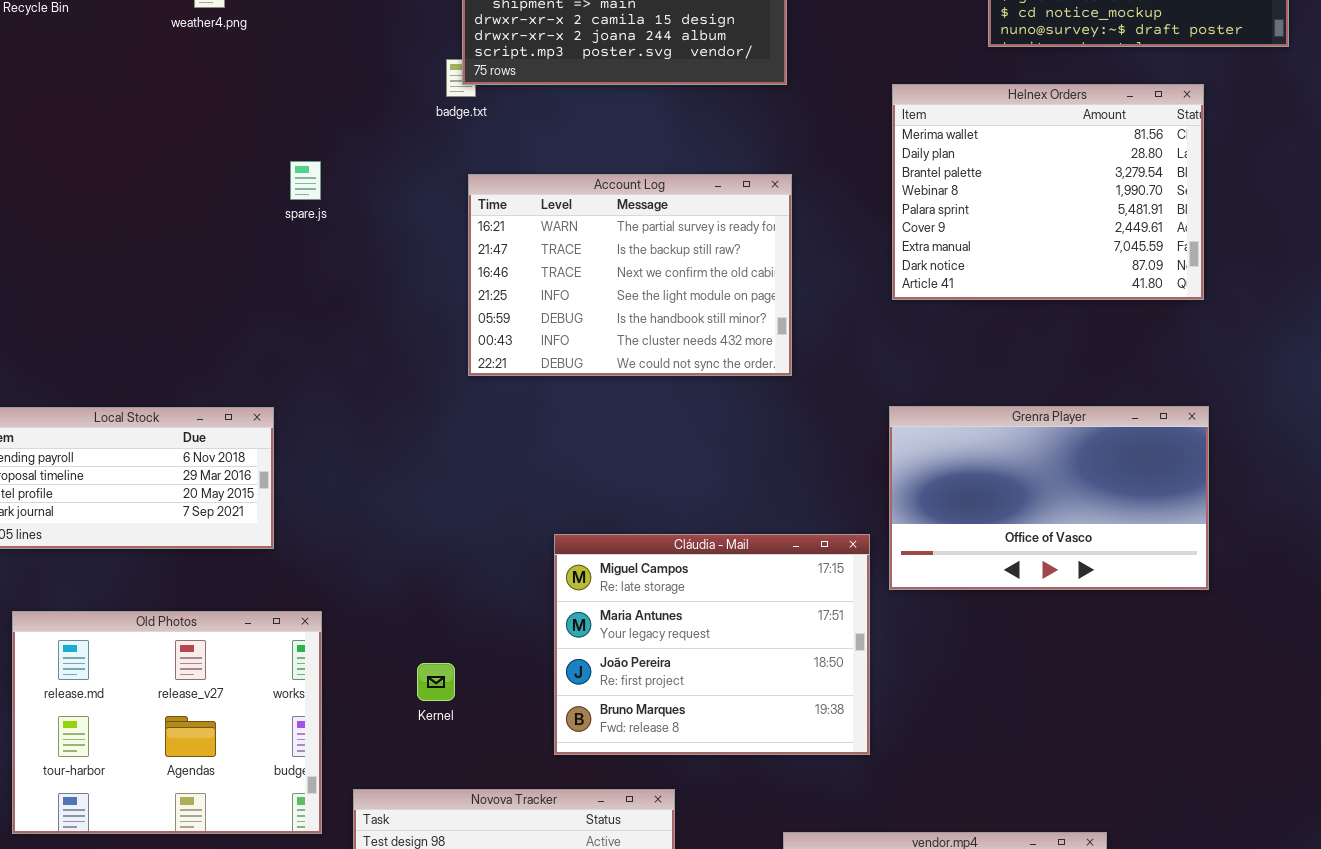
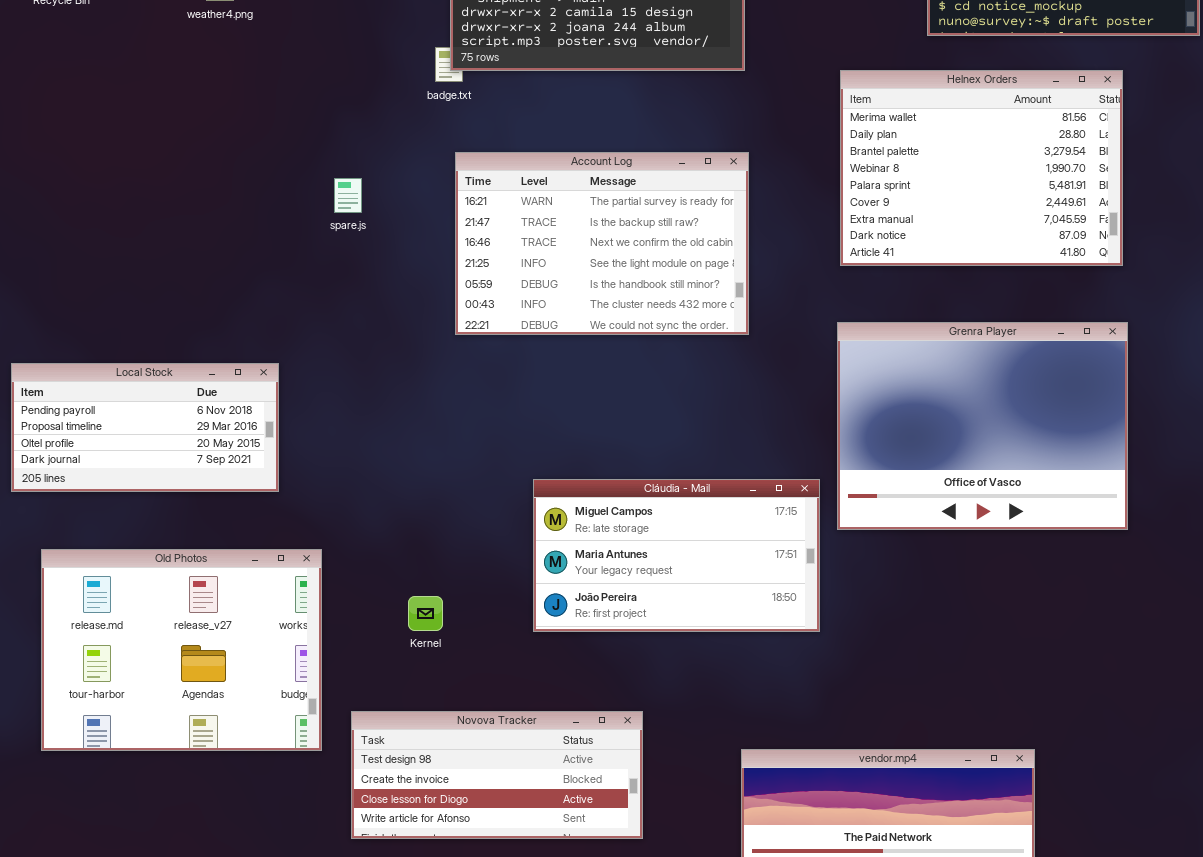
spare.js: [290,161,321,200] -> [334,178,362,213], moved
Grenra Player: [889,406,1209,590] -> [837,322,1128,530], resized
Cláudia - Mail: [554,534,870,755] -> [533,479,820,632], resized

